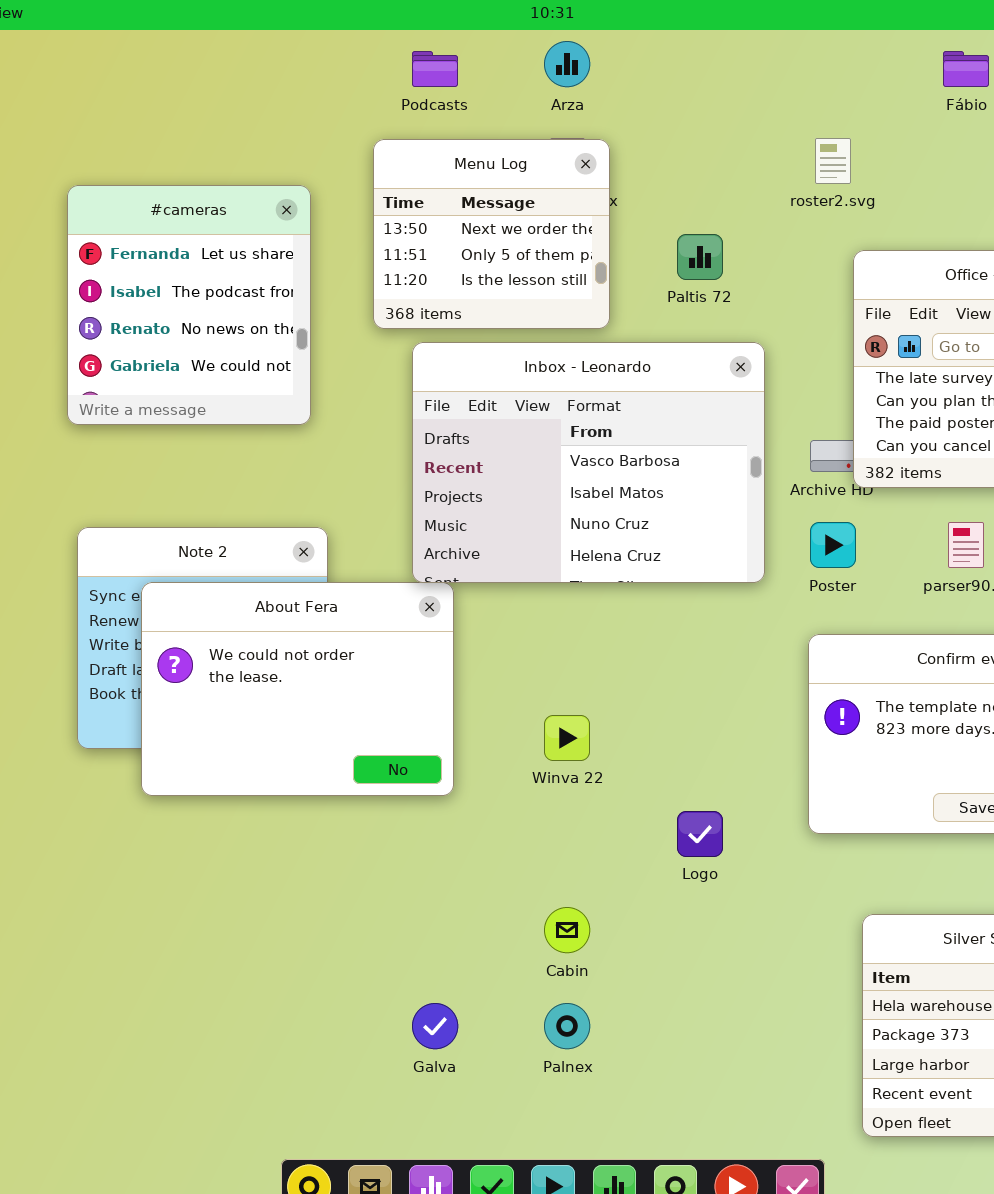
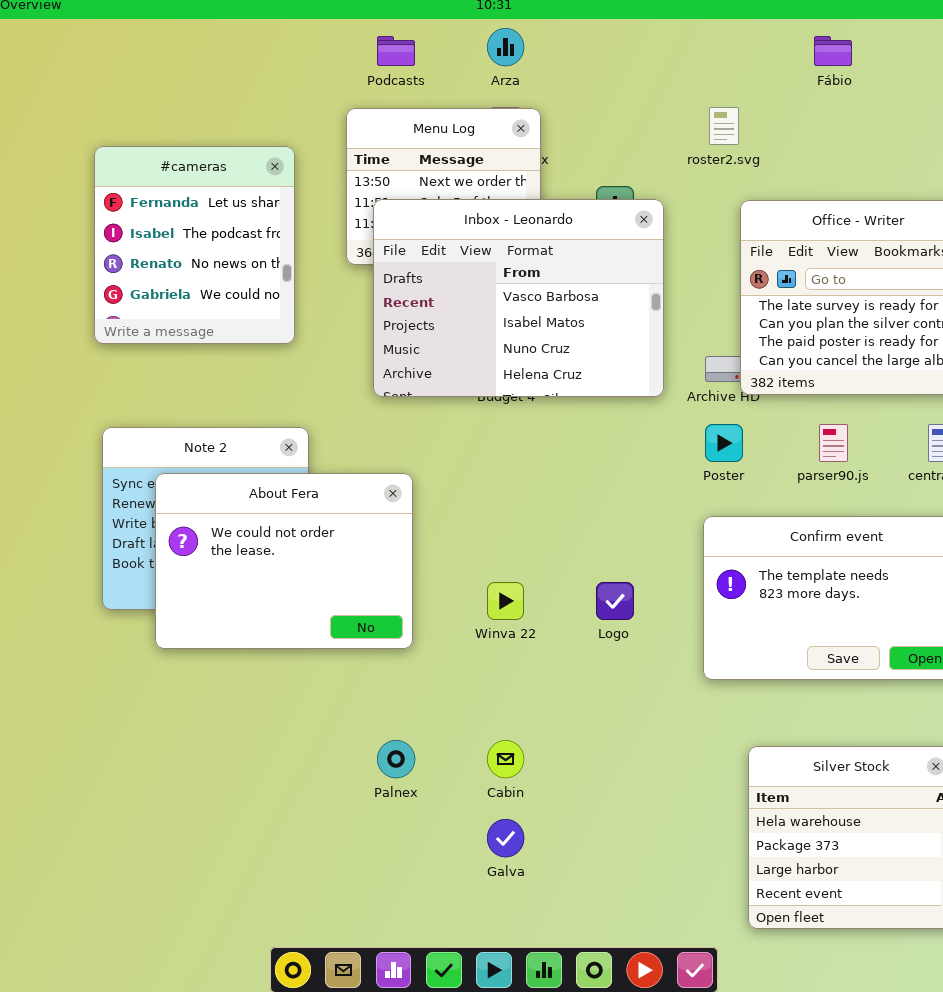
Inbox - Leonardo: [412,342,765,583] -> [373,199,664,397], moved
Logo: [677,811,723,857] -> [596,582,634,620], moved
Galva: [412,1003,458,1049] -> [487,819,524,857], moved
Palnex: [544,1003,590,1049] -> [377,740,415,778], moved

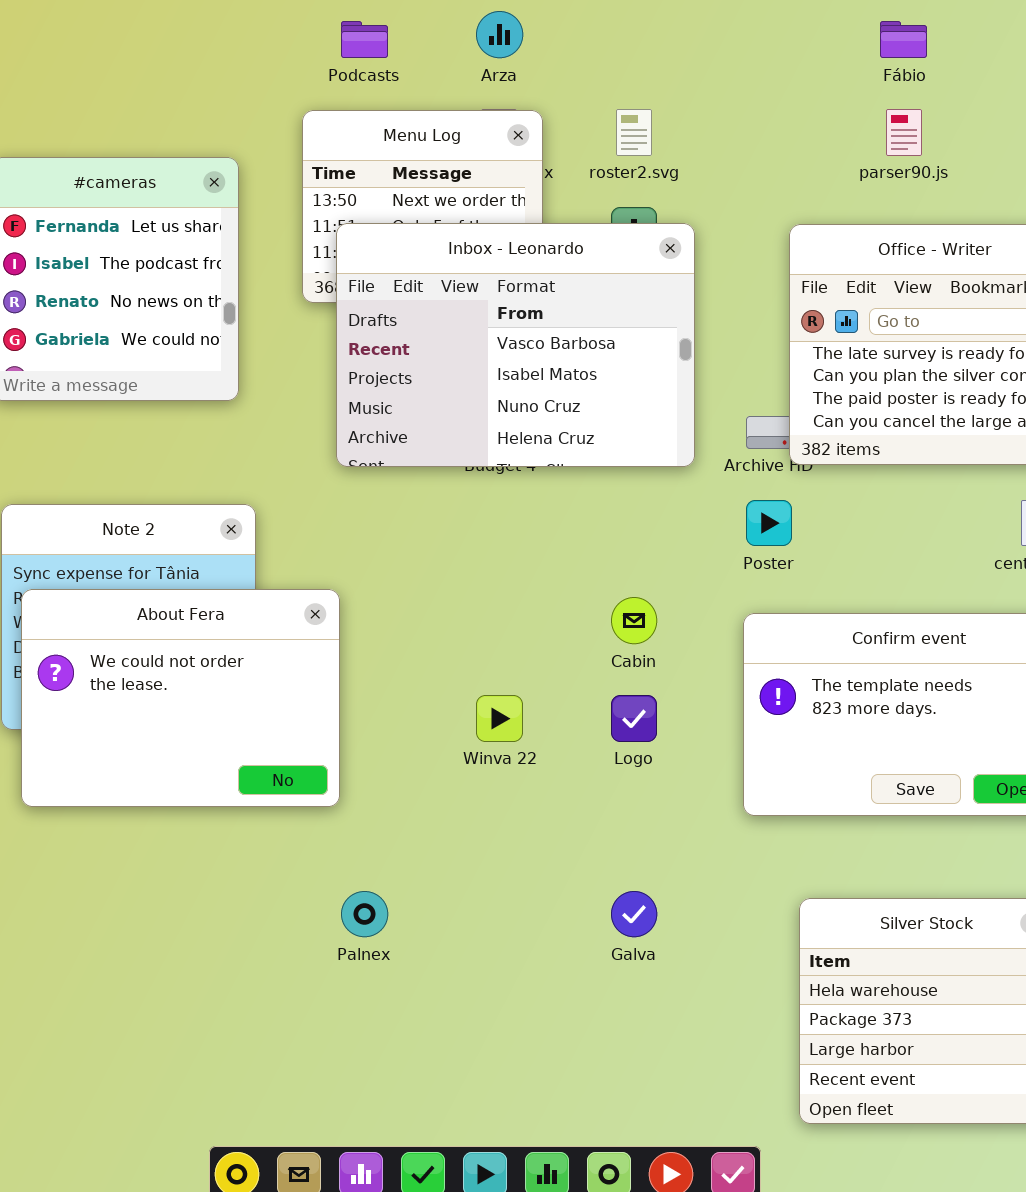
roster2.svg: [709,107,739,145] -> [616,109,652,156], moved
parser90.js: [819,424,848,462] -> [886,109,922,156], moved
About Fera: [155,473,413,649] -> [21,589,340,807], moved
Cabin: [487,740,524,778] -> [611,597,657,644], moved
Galva: [487,819,524,857] -> [611,891,657,937], moved

